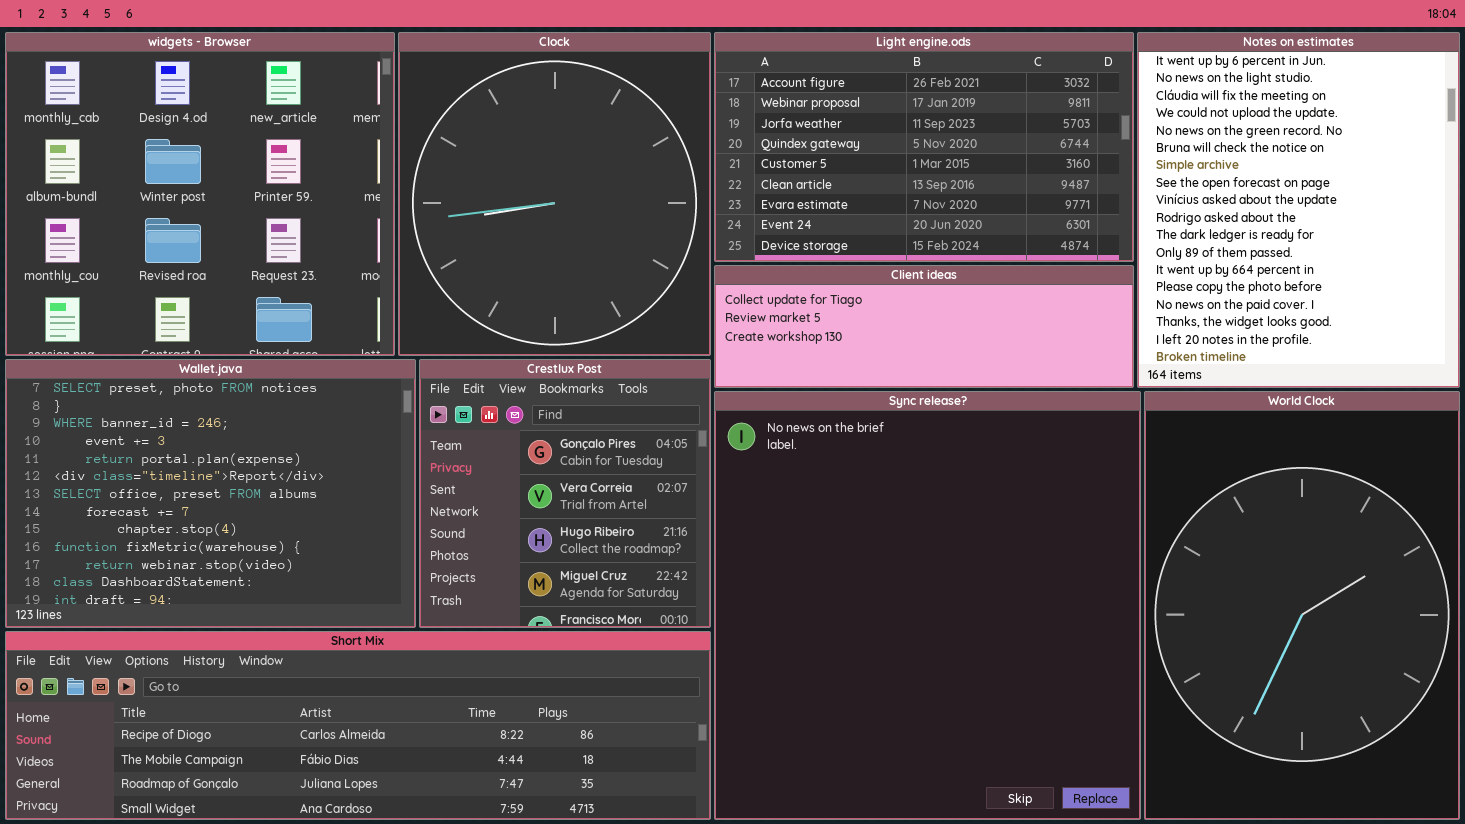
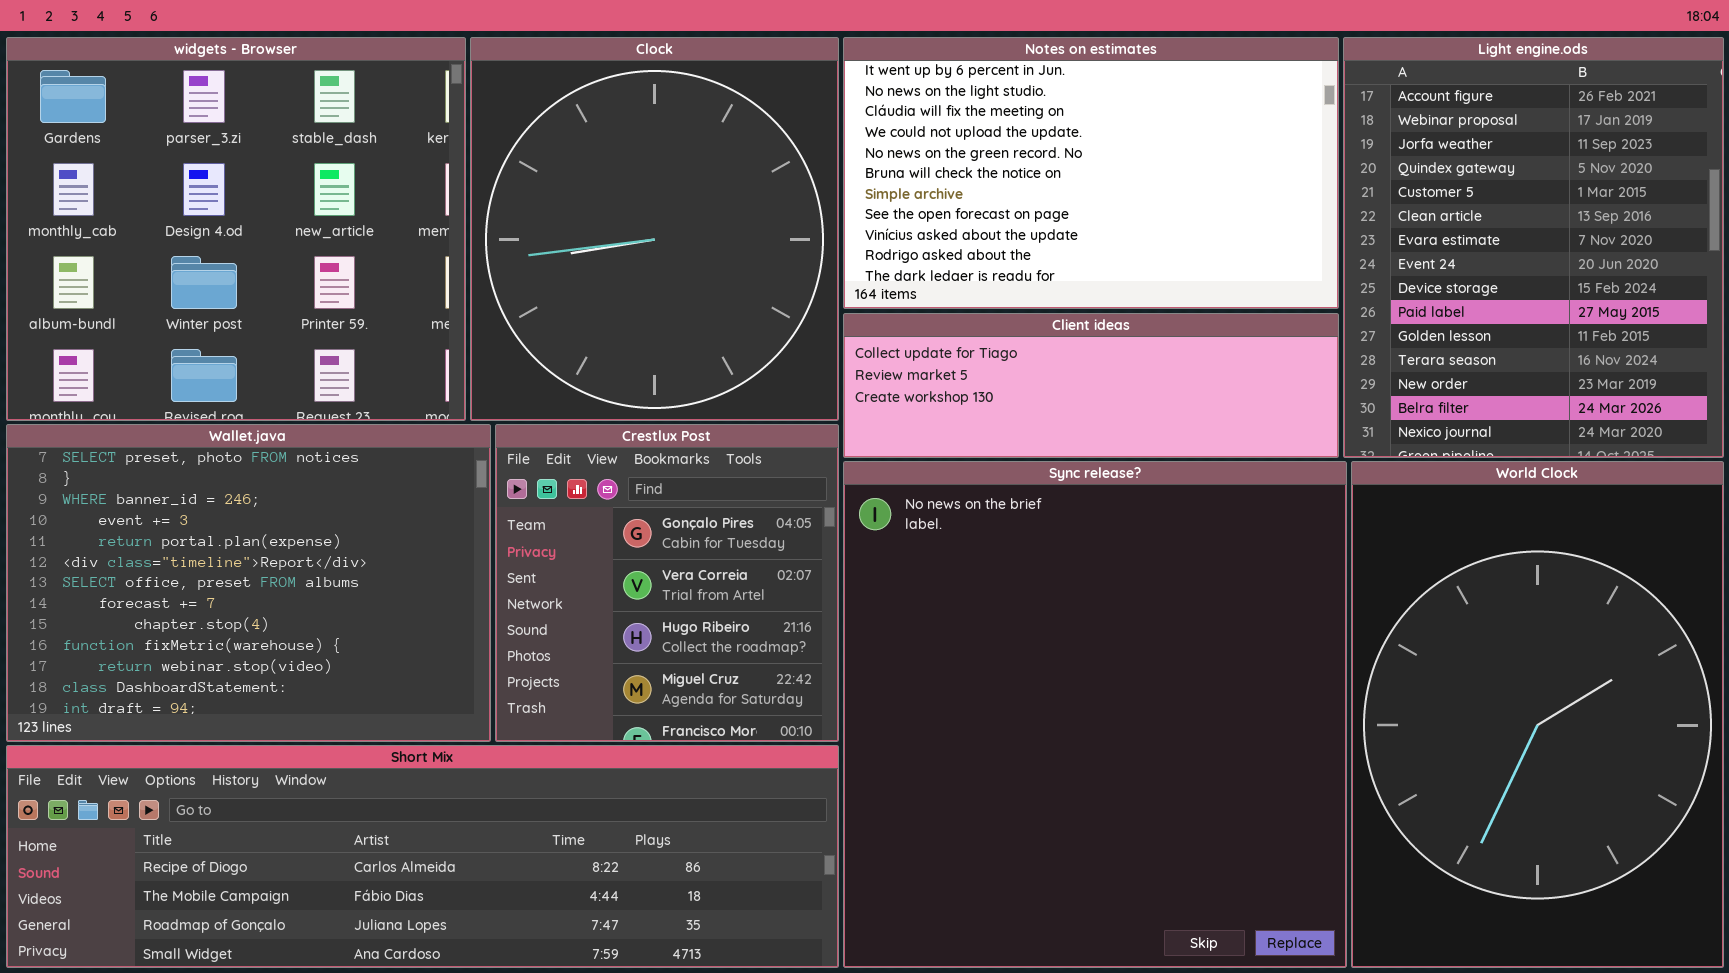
widgets - Browser: [5,32,395,356] -> [6,37,466,421], scrolled up 1 row
Light engine.ods: [714,32,1134,262] -> [1343,37,1724,458], moved, resized
Notes on estimates: [1137,32,1460,388] -> [843,37,1339,309], moved, resized

